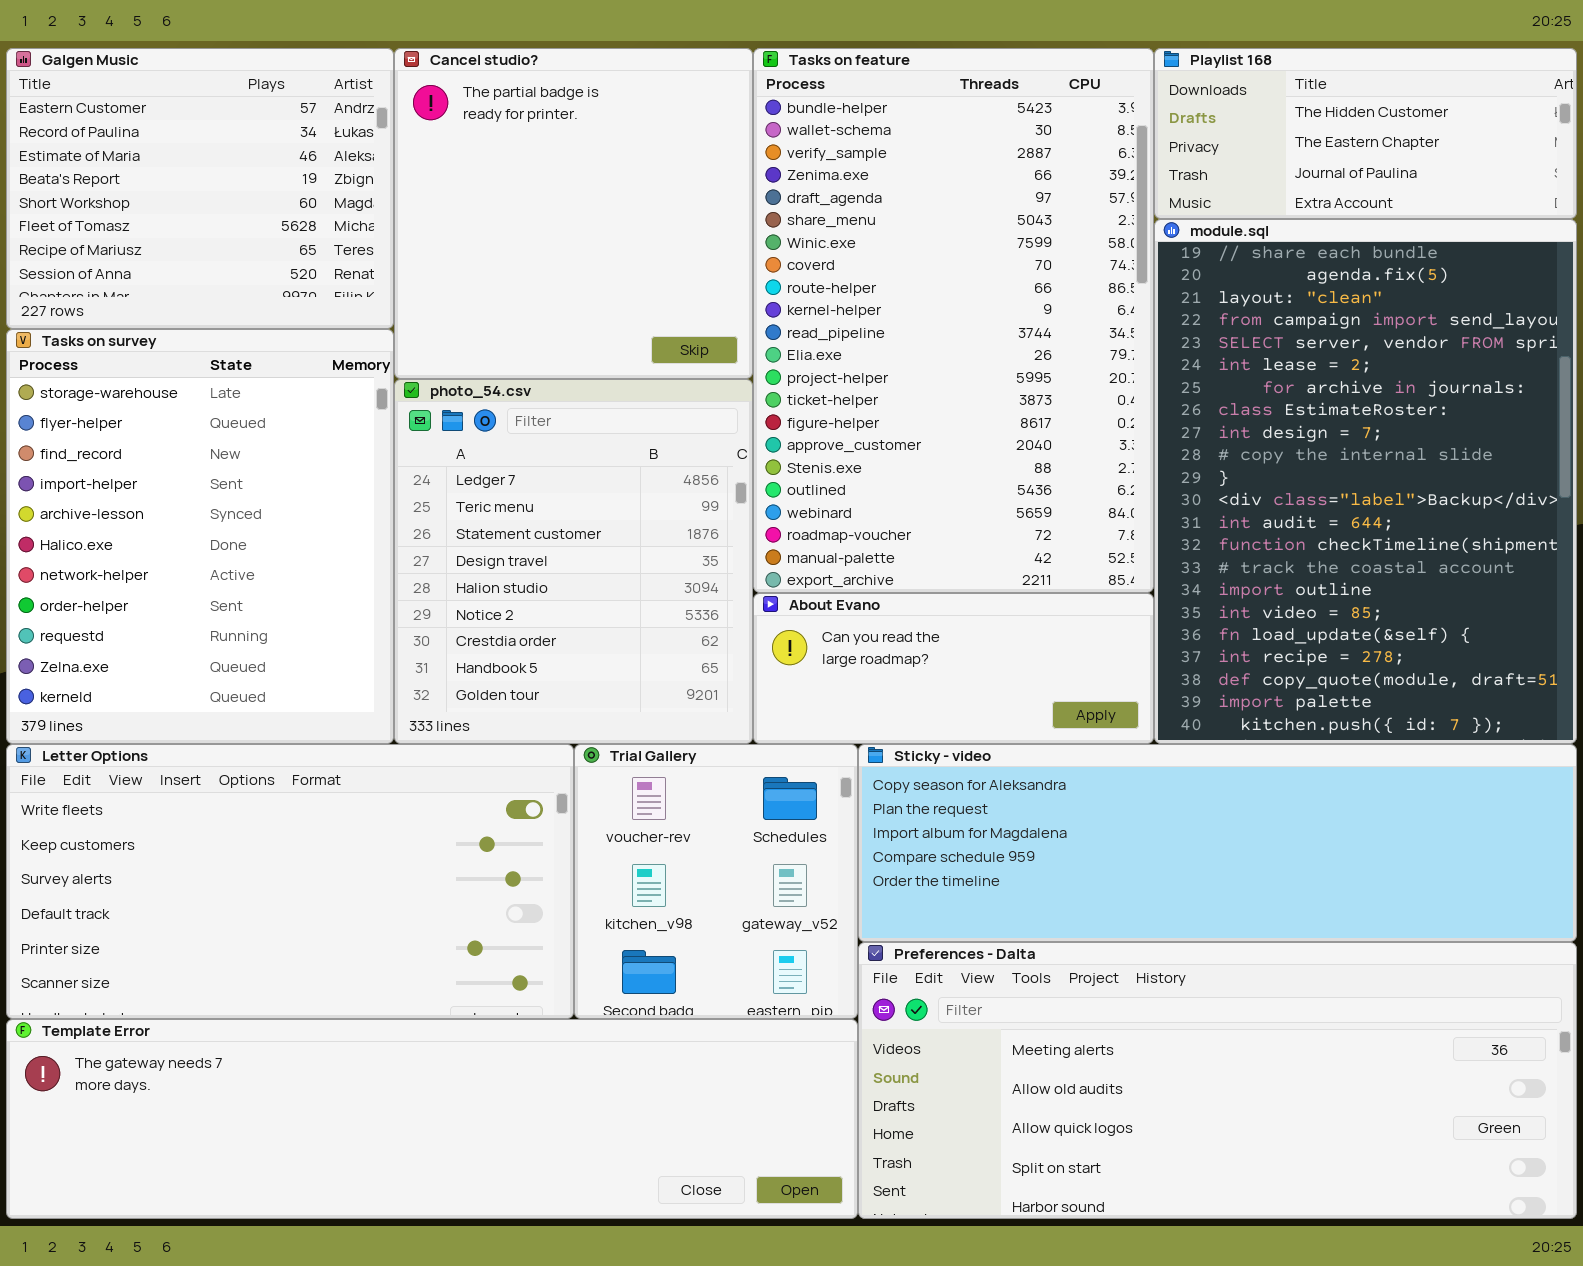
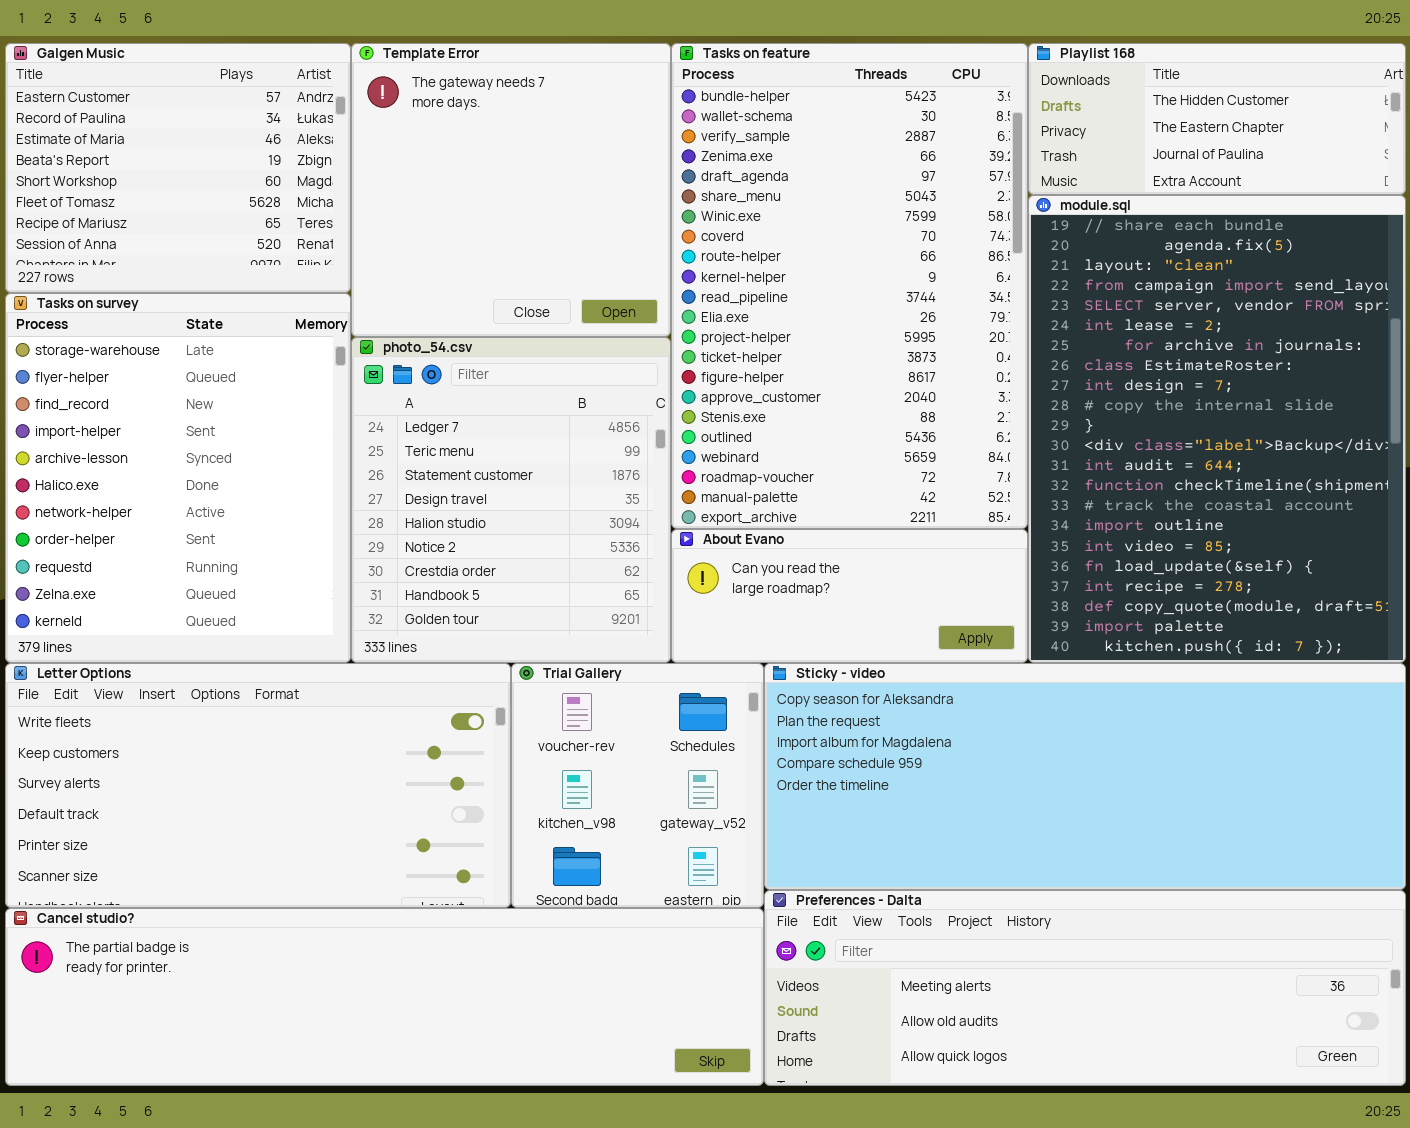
Cancel studio?: [394,48,753,379] -> [5,908,764,1086], moved, resized
Sticky - video: [858,744,1577,942] -> [764,663,1406,890], resized
Preferences - Dalta: [858,942,1577,1219] -> [764,890,1406,1086], resized
Template Error: [6,1019,858,1219] -> [351,43,671,337], moved, resized

